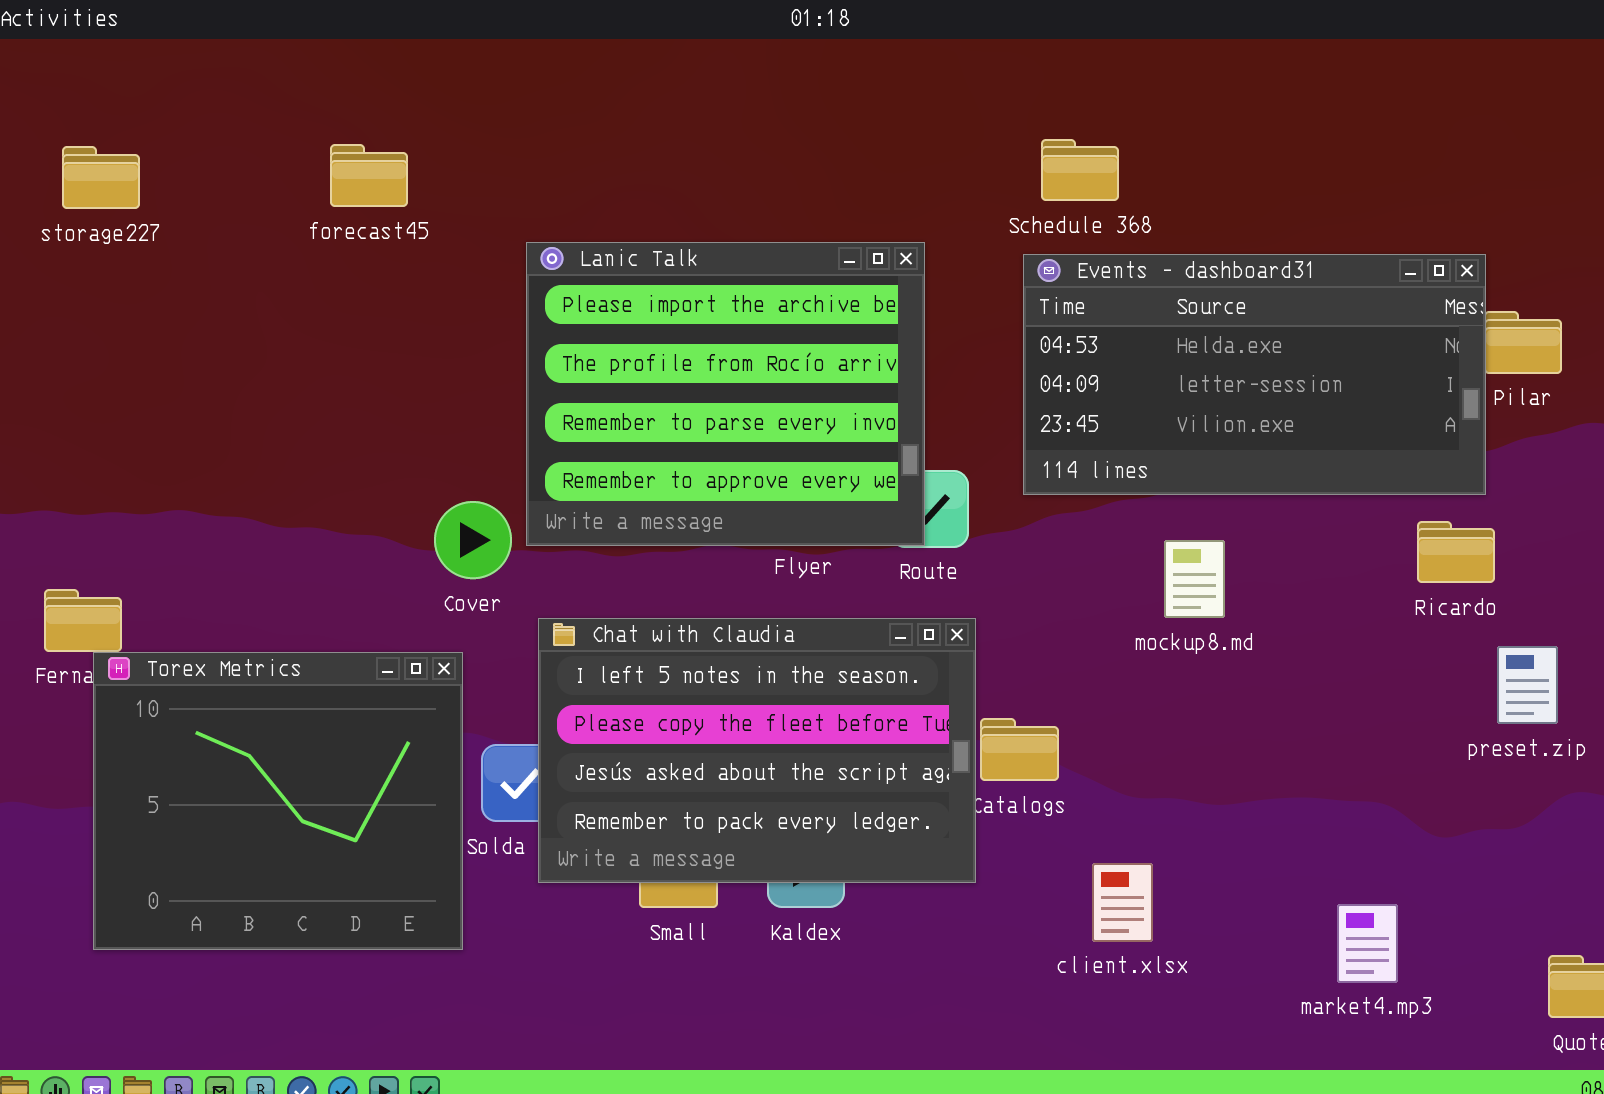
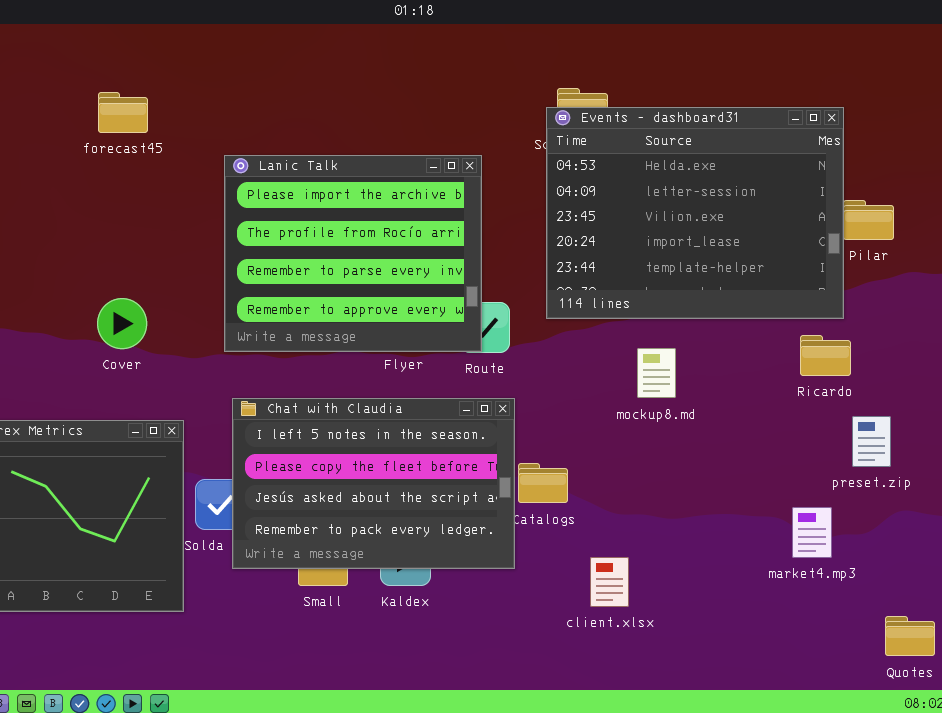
Events - dashboard31: [1023,254,1486,495] -> [546,107,844,319], resized
Cover: [434,501,512,579] -> [97,298,147,349], moved
market4.mp3: [1337,904,1398,983] -> [792,507,832,558], moved

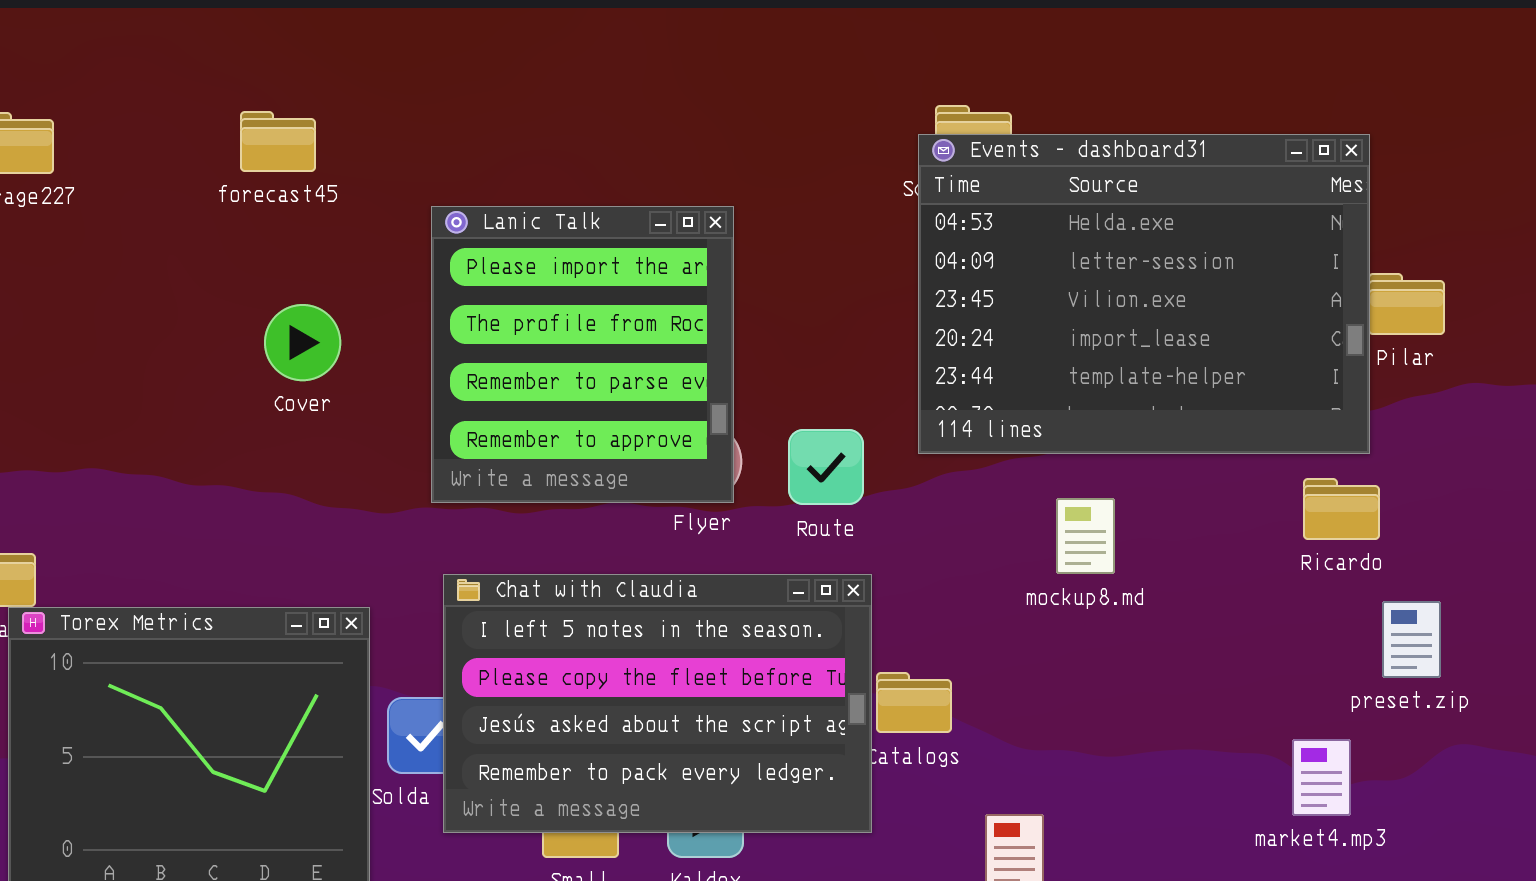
Lanic Talk: [224,155,482,352] -> [431,206,734,503], resized
Cover: [97,298,147,349] -> [264,304,341,381], moved

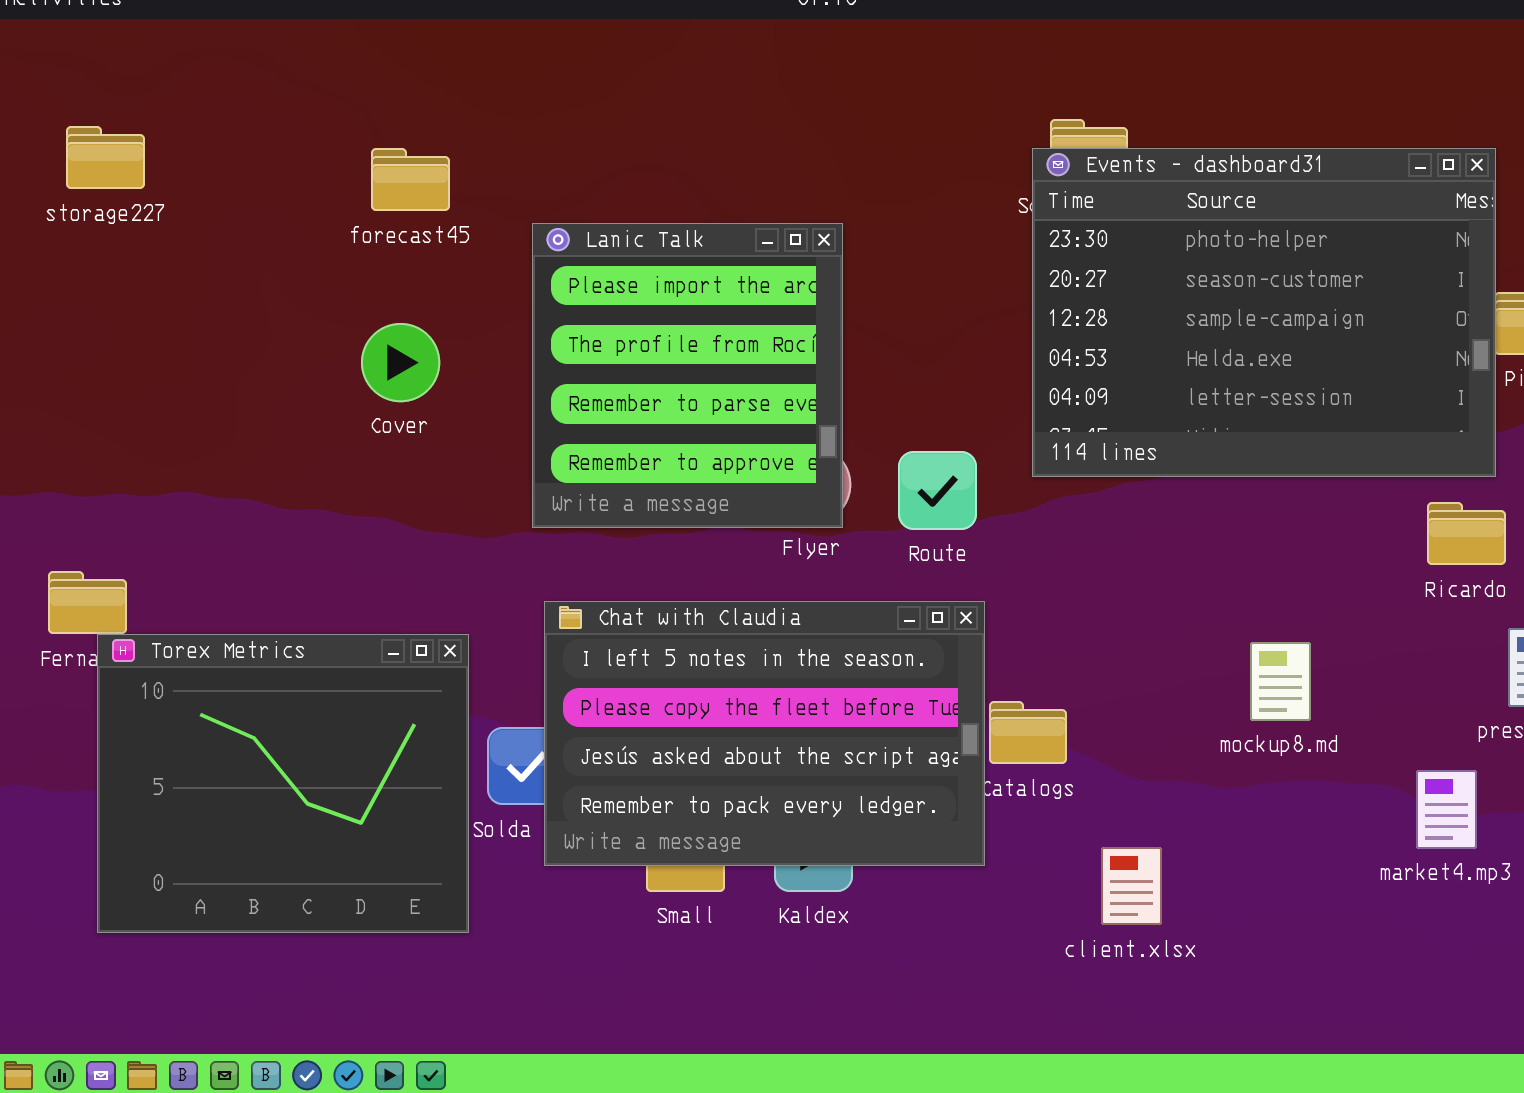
forecast45: [240,111,316,172] -> [371,148,450,211], moved
Events - dashboard31: [918,134,1370,454] -> [1032,148,1496,477], scrolled up 3 rows
mockup8.md: [1056,498,1115,574] -> [1250,642,1311,721], moved

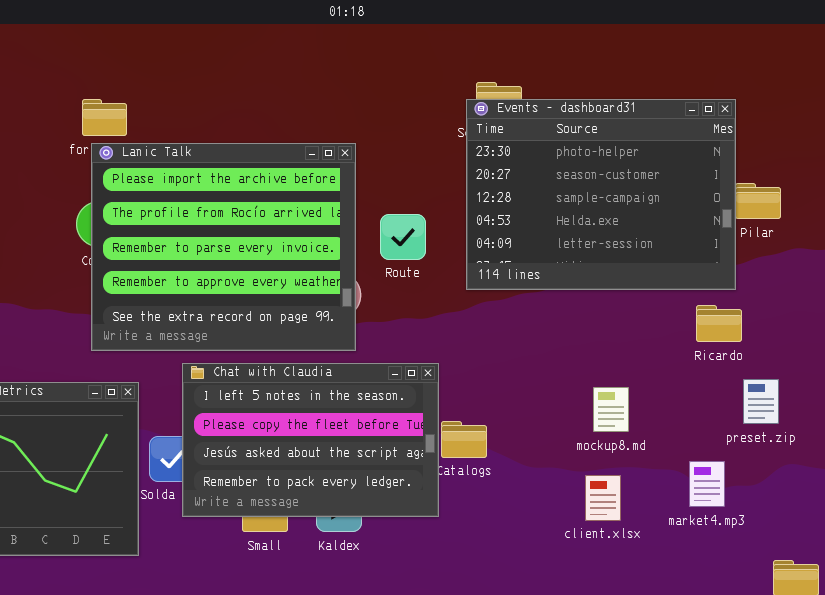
Lanic Talk: [532,223,843,528] -> [91,143,356,351], resized
Route: [898,451,977,530] -> [380,214,426,260], moved
client.xlsx: [1101,847,1162,925] -> [585,475,621,521], moved

